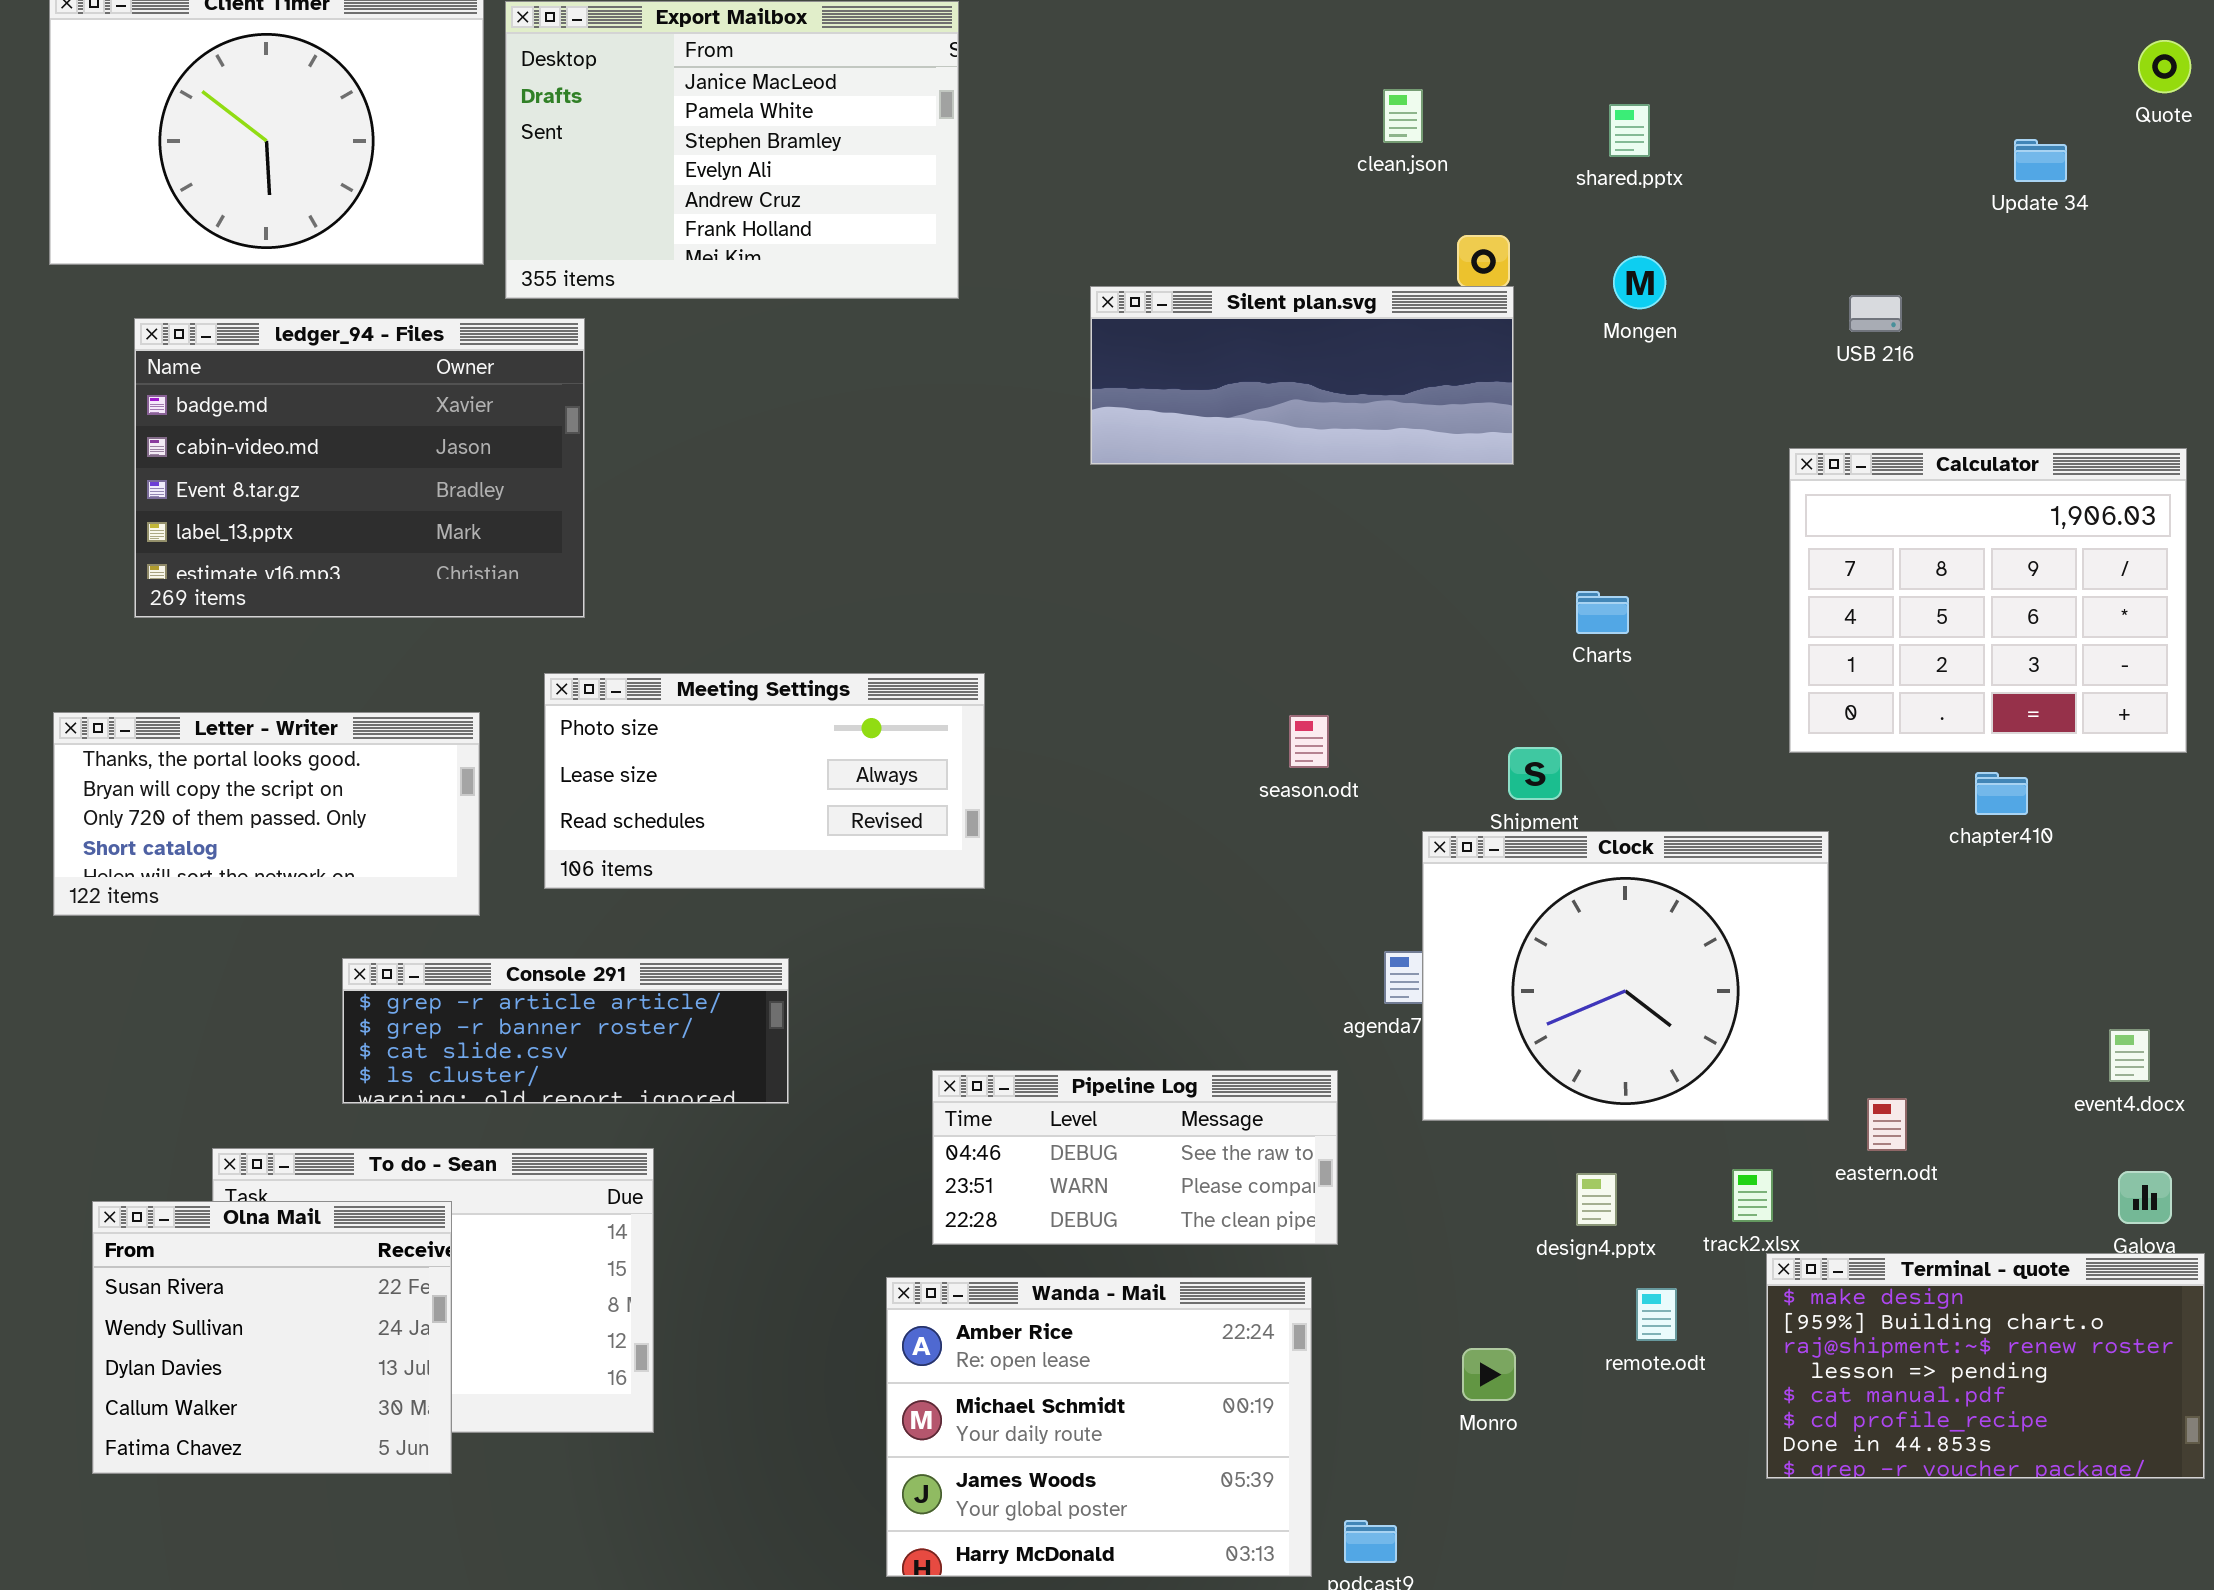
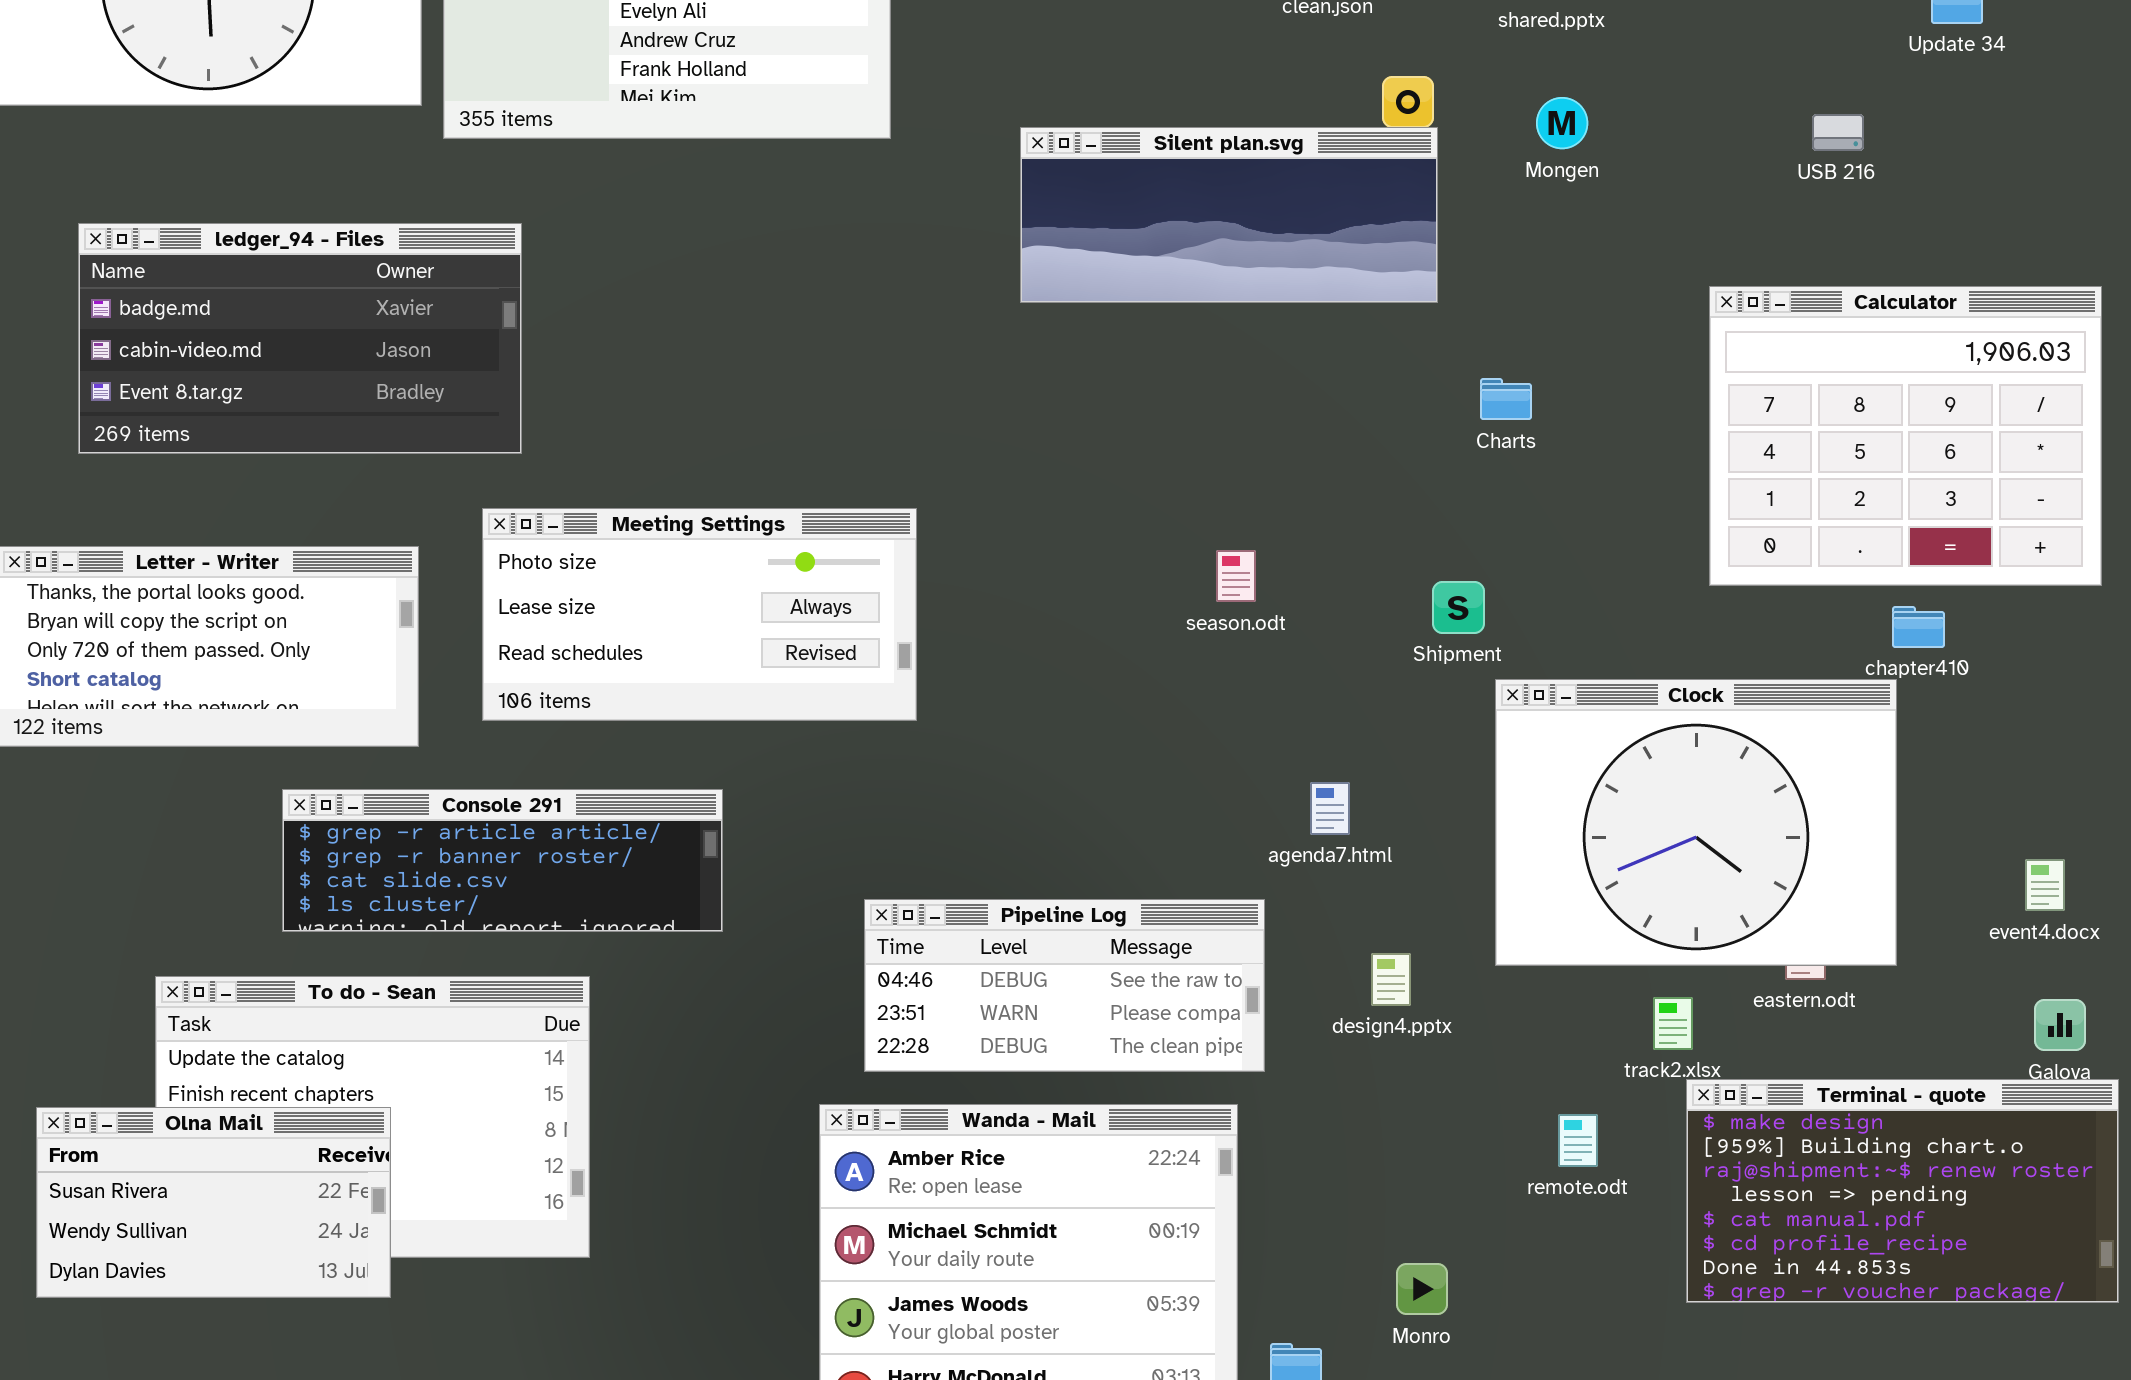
USB 216: [1849,295,1902,332] -> [1812,114,1864,151], moved
ledger_94 - Files: [134,318,585,618] -> [78,223,522,454], resized
Charts: [1576,591,1629,634] -> [1480,378,1532,420], moved
Clock: [1422,831,1829,1121] -> [1495,679,1897,966], moved
design4.pptx: [1576,1173,1617,1226] -> [1371,953,1411,1006], moved
Olna Mail: [92,1201,452,1474] -> [36,1107,391,1298], resized
Monro: [1462,1348,1516,1401] -> [1396,1263,1448,1315], moved

